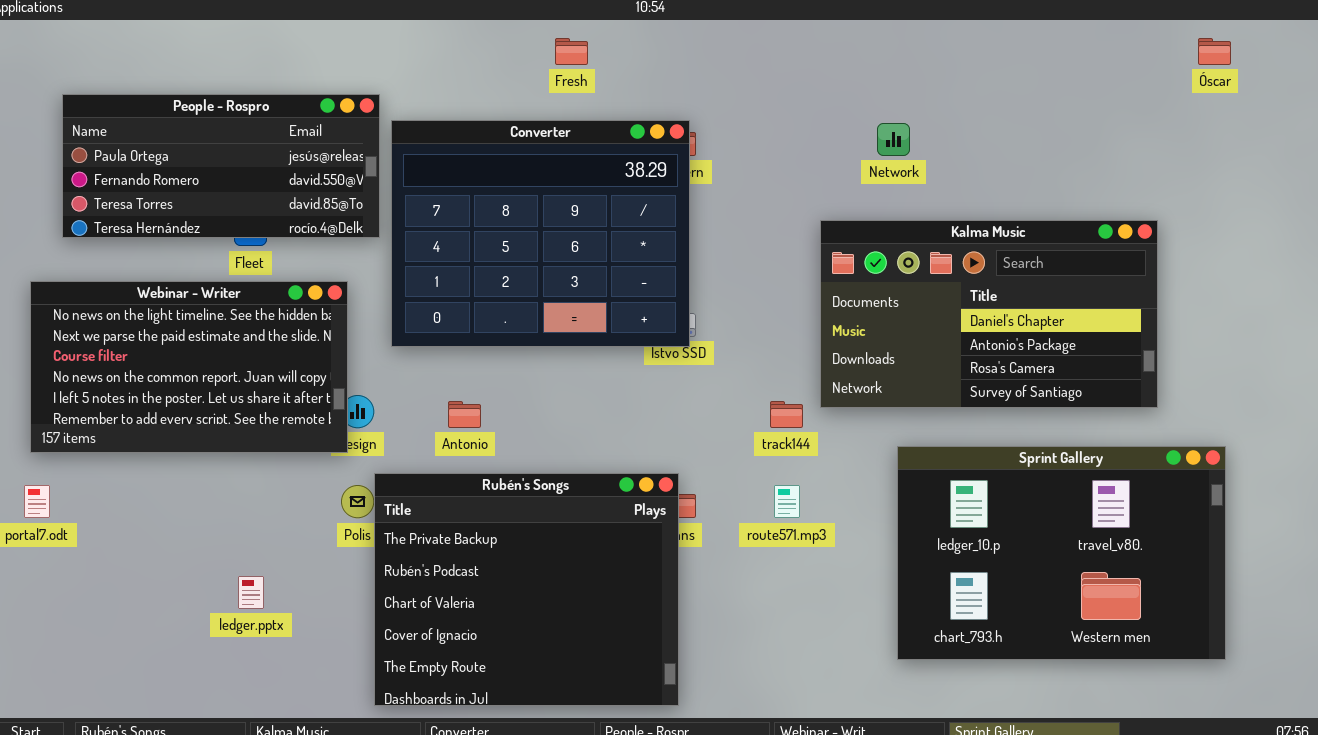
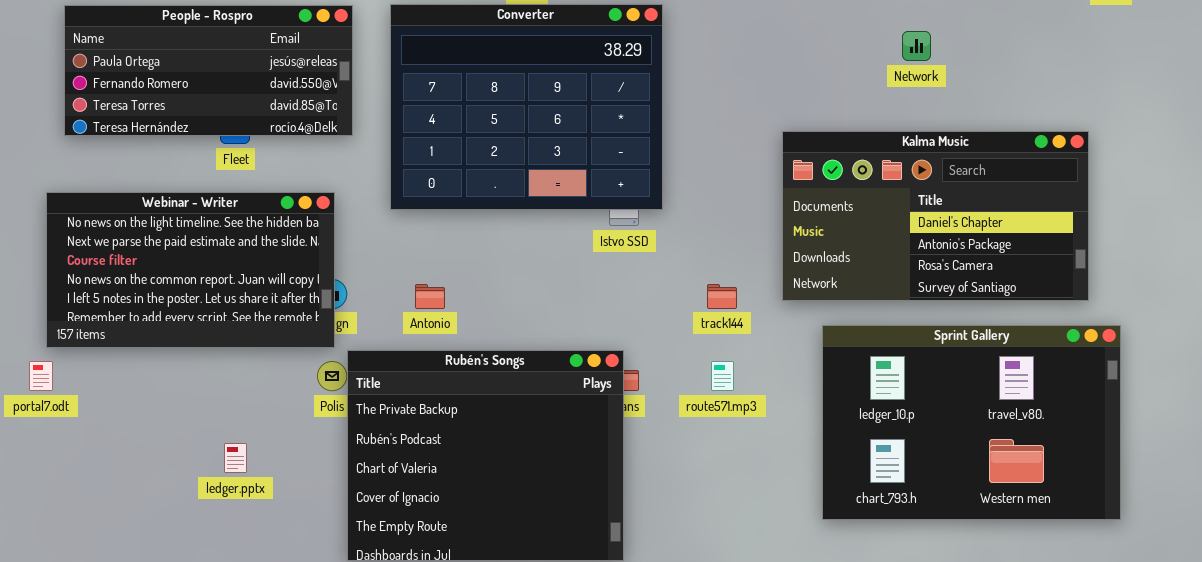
Converter: [391,120,690,347] -> [390,4,663,210], moved
Network: [877,123,910,156] -> [902,31,931,61], moved
Kalma Music: [820,220,1158,408] -> [782,131,1089,301], moved
Webinar - Writer: [30,281,348,453] -> [46,192,335,348], moved

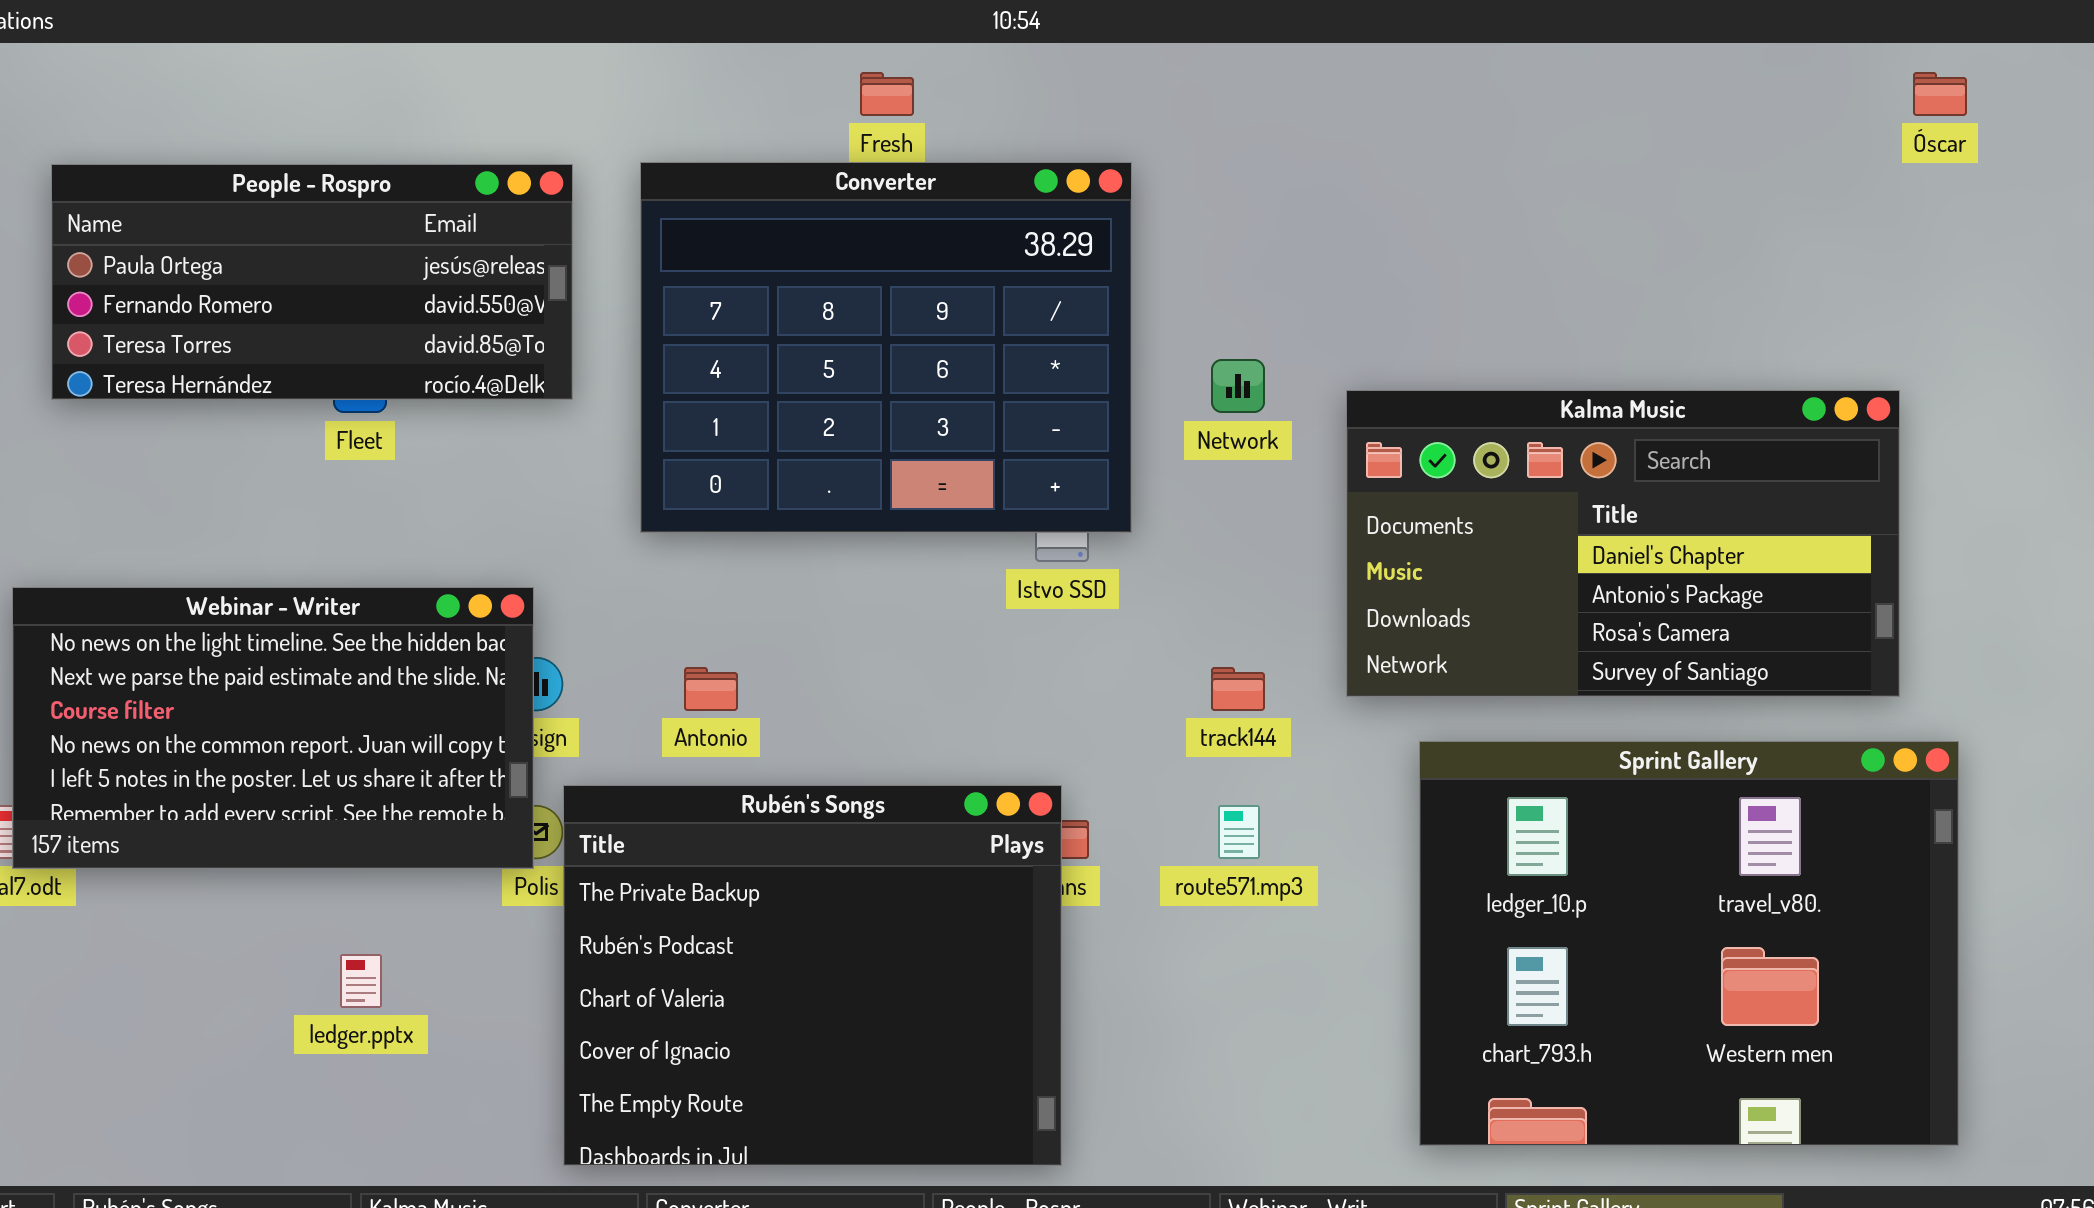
Network: [902,31,931,61] -> [1211,359,1265,413], moved
Webinar - Writer: [46,192,335,348] -> [12,587,534,869], moved
Sprint Gallery: [822,325,1121,520] -> [1419,741,1959,1146], resized

